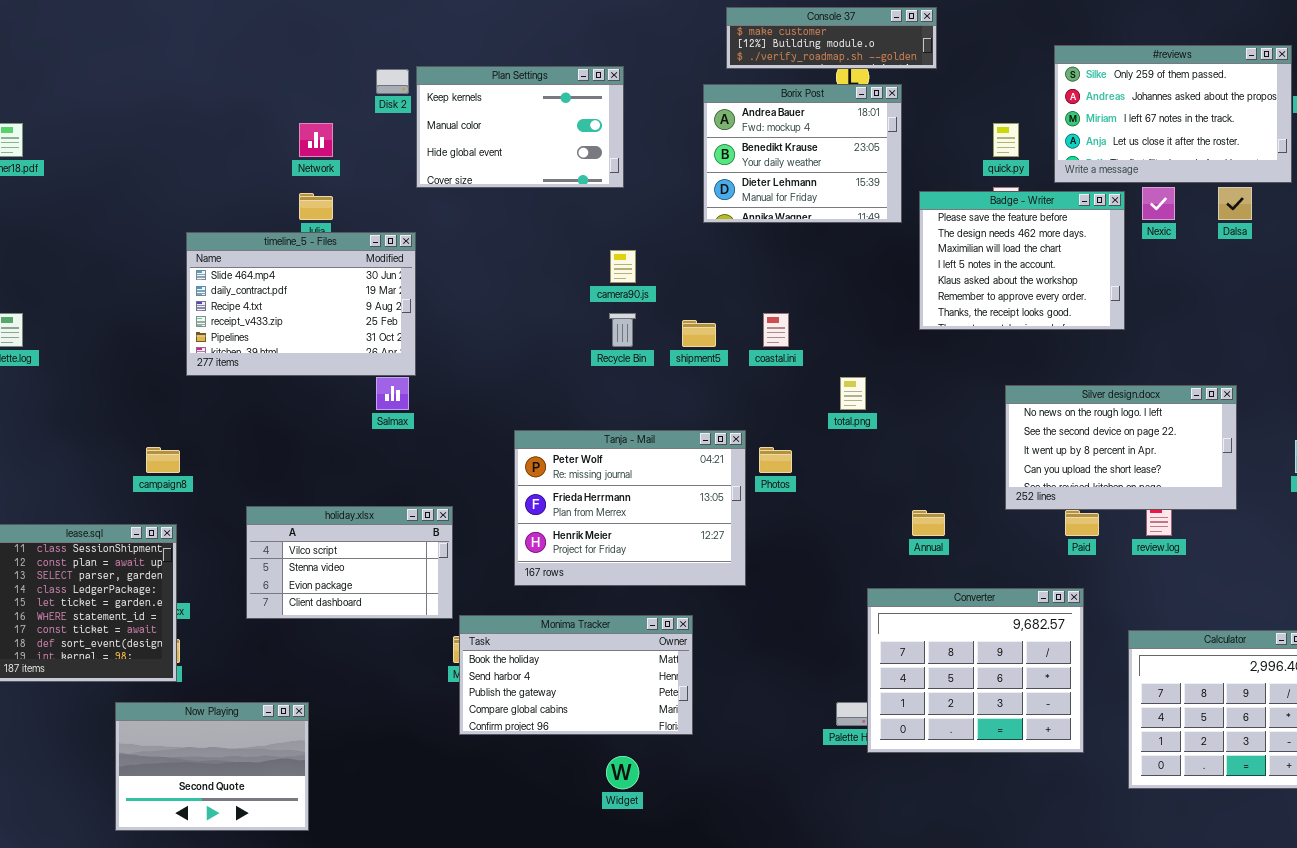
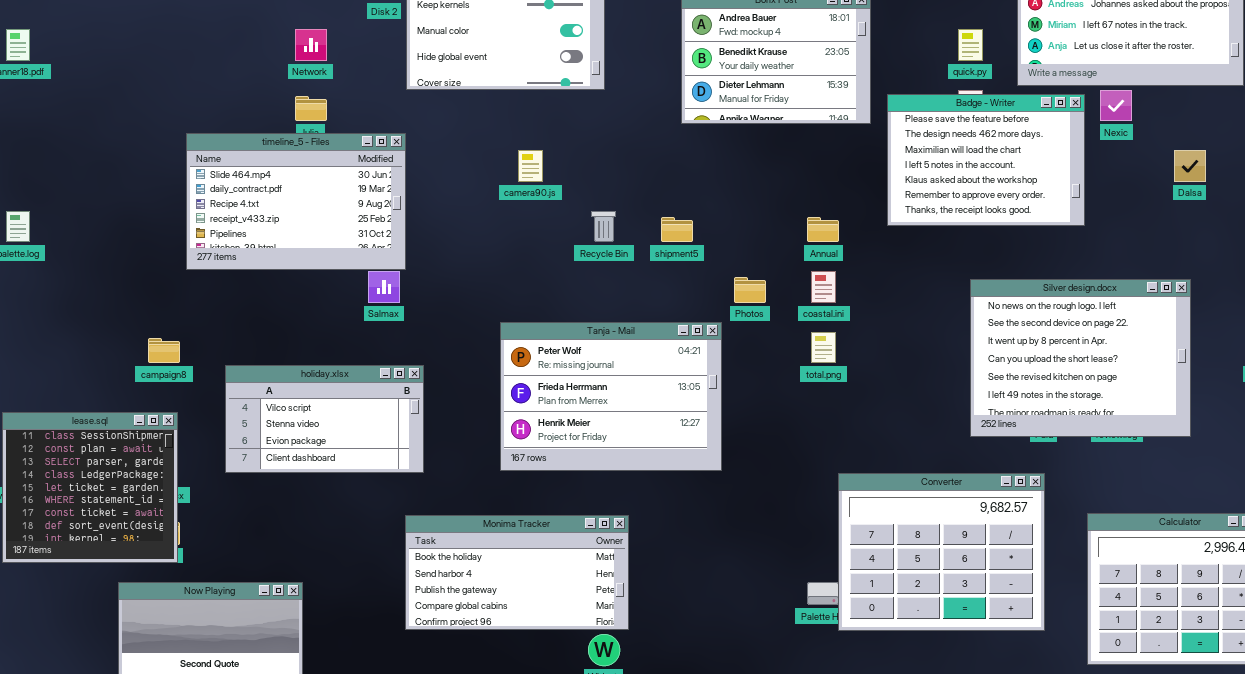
Dalsa: [1218,187,1252,220] -> [1174,150,1206,182], moved
camera90.js: [610,250,636,283] -> [518,150,543,182], moved
coastal.ini: [763,313,789,347] -> [811,271,836,303], moved
total.png: [840,377,866,410] -> [811,332,836,363], moved
Silver design.docx: [1005,385,1237,510] -> [970,279,1191,437], resized
Photos: [759,447,792,473] -> [734,277,766,303], moved
holiday.xlsx: [246,506,453,619] -> [225,365,424,473], moved
Annual: [912,510,945,536] -> [807,217,839,242], moved
Monima Tracker: [459,615,693,735] -> [405,515,629,630], moved

